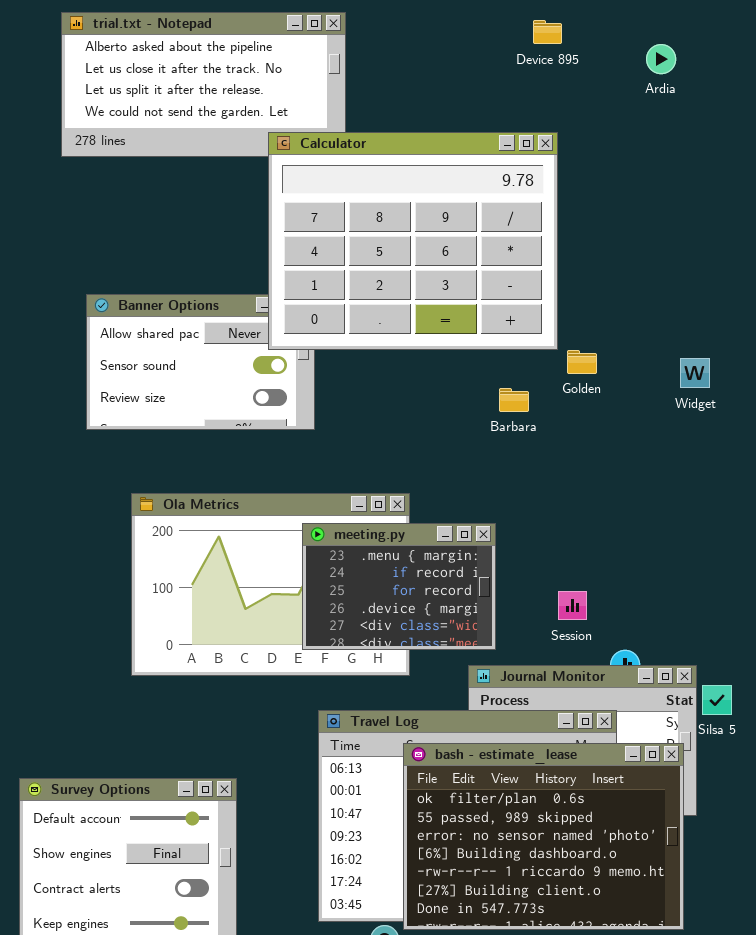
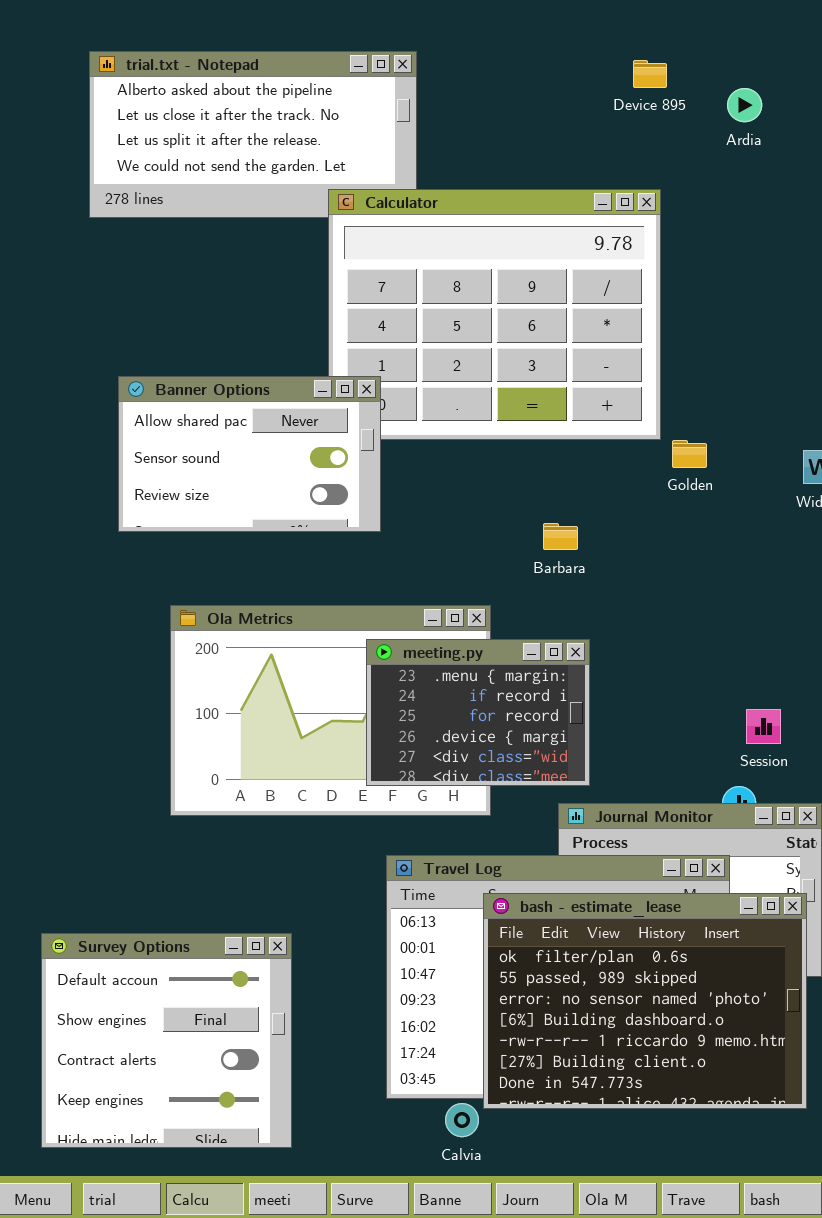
Ardia: [646,44,676,74] -> [727,88,762,122], moved
Banner Options: [86,294,315,430] -> [118,376,381,532], raised
Barbara: [499,388,529,412] -> [543,523,578,550], moved
Session: [558,591,587,620] -> [746,709,781,744], moved

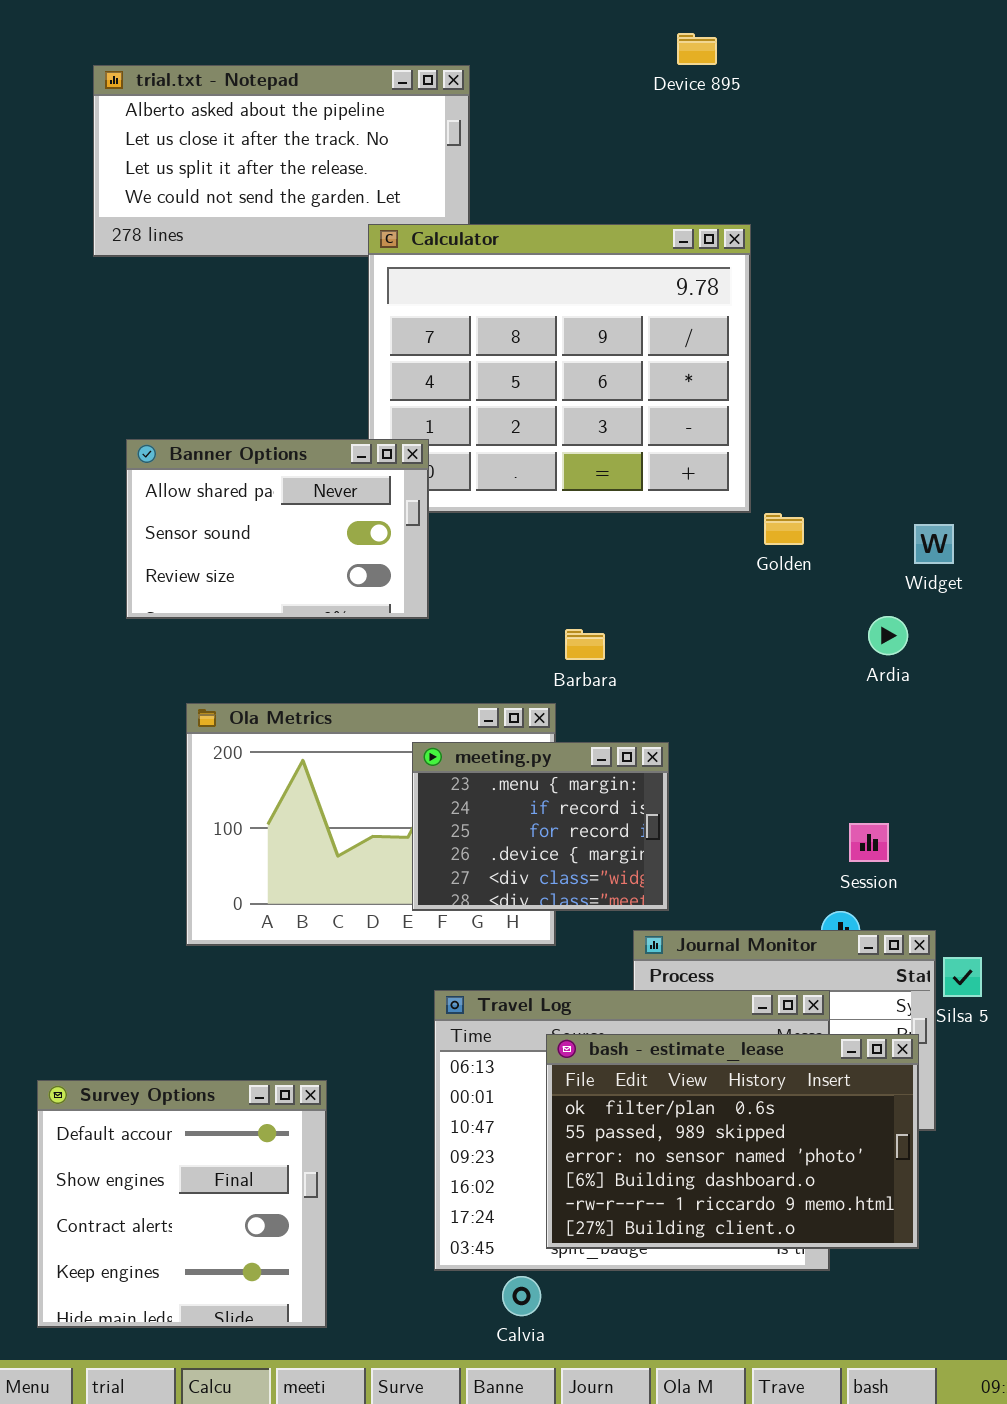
Device 895: [633,60,667,88] -> [677,33,717,65], moved
Ardia: [727,88,762,122] -> [868,616,908,655], moved
Barbara: [543,523,578,550] -> [565,629,605,660], moved
bash - estimate_lease: [483,893,807,1109] -> [546,1034,919,1249], resized

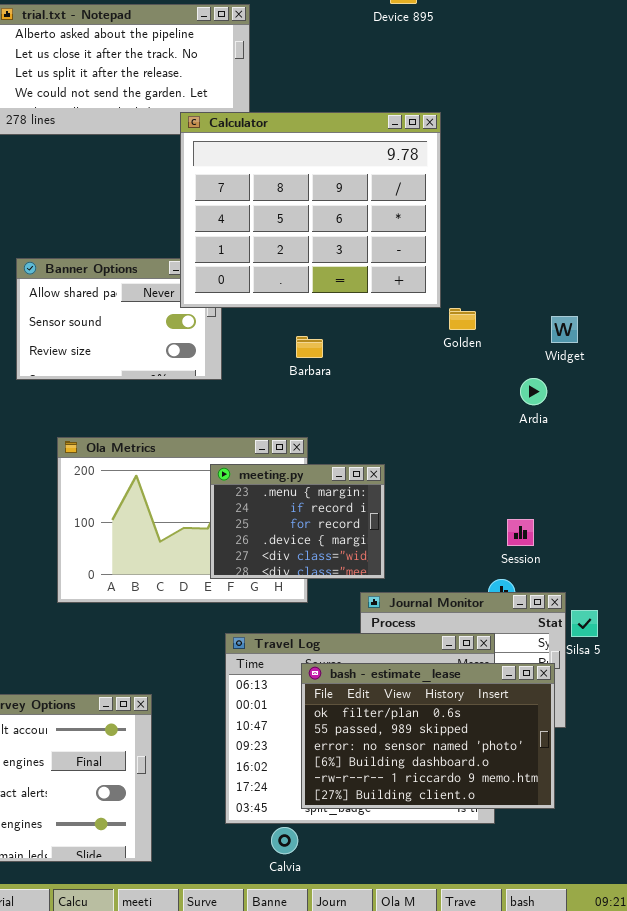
Calculator: [368,224,751,513] -> [180,112,441,308], raised
Barbara: [565,629,605,660] -> [296,336,323,358], moved

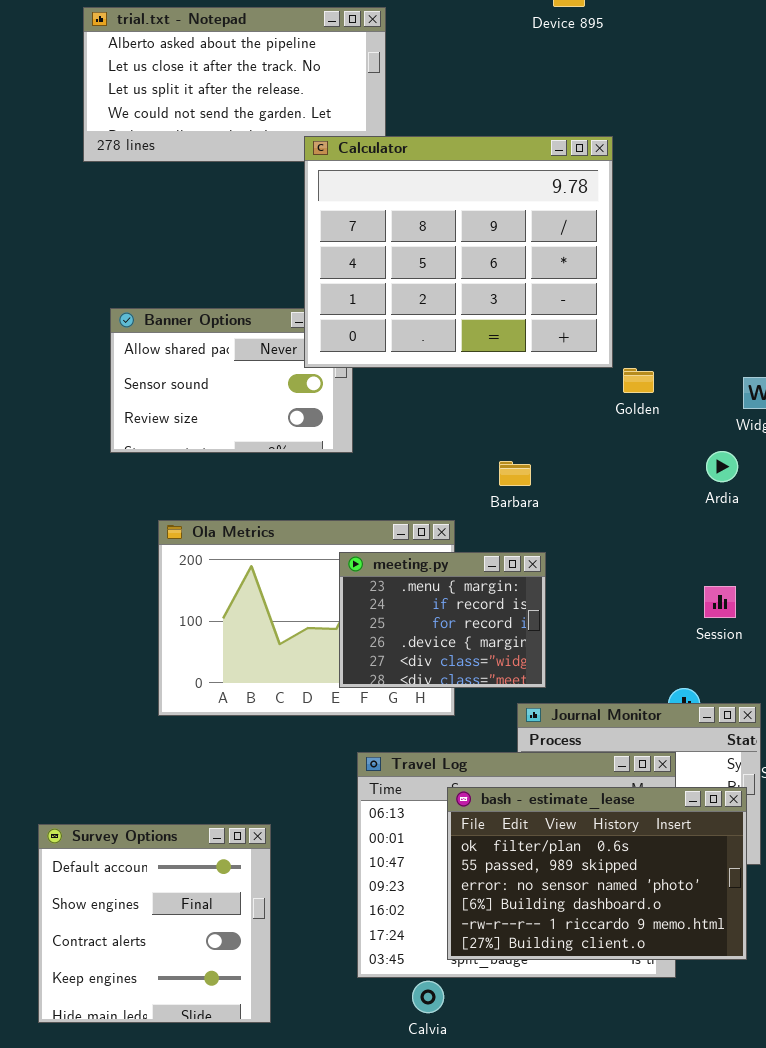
Barbara: [296,336,323,358] -> [499,461,531,486], moved
Session: [507,519,534,546] -> [704,586,736,618], moved

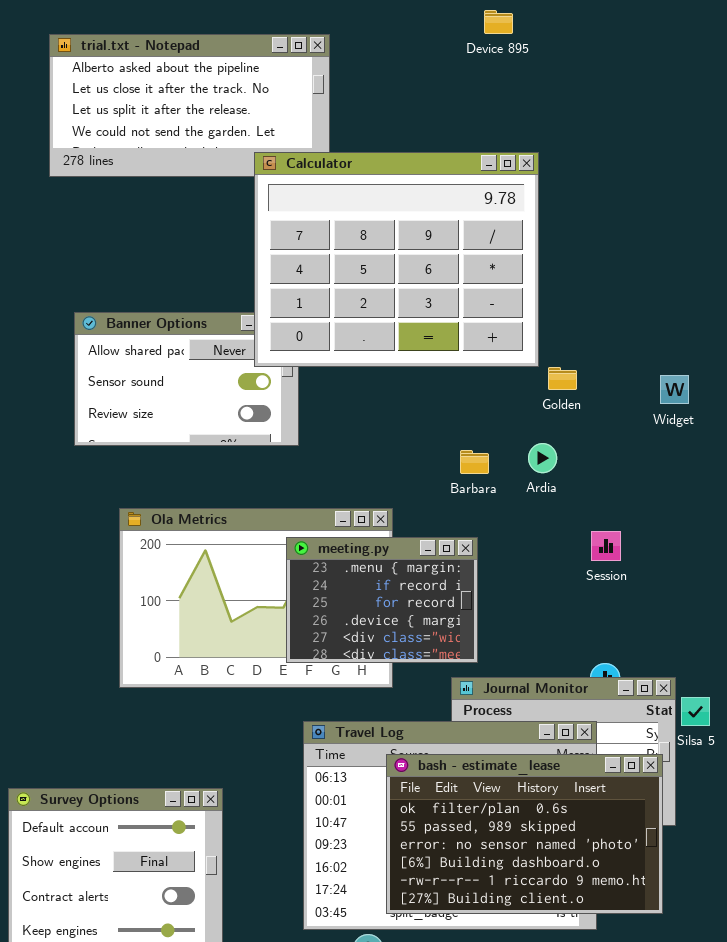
Ardia: [706,451,738,482] -> [528,443,557,473], moved
Barbara: [499,461,531,486] -> [460,450,489,474], moved
Session: [704,586,736,618] -> [591,531,621,561], moved

